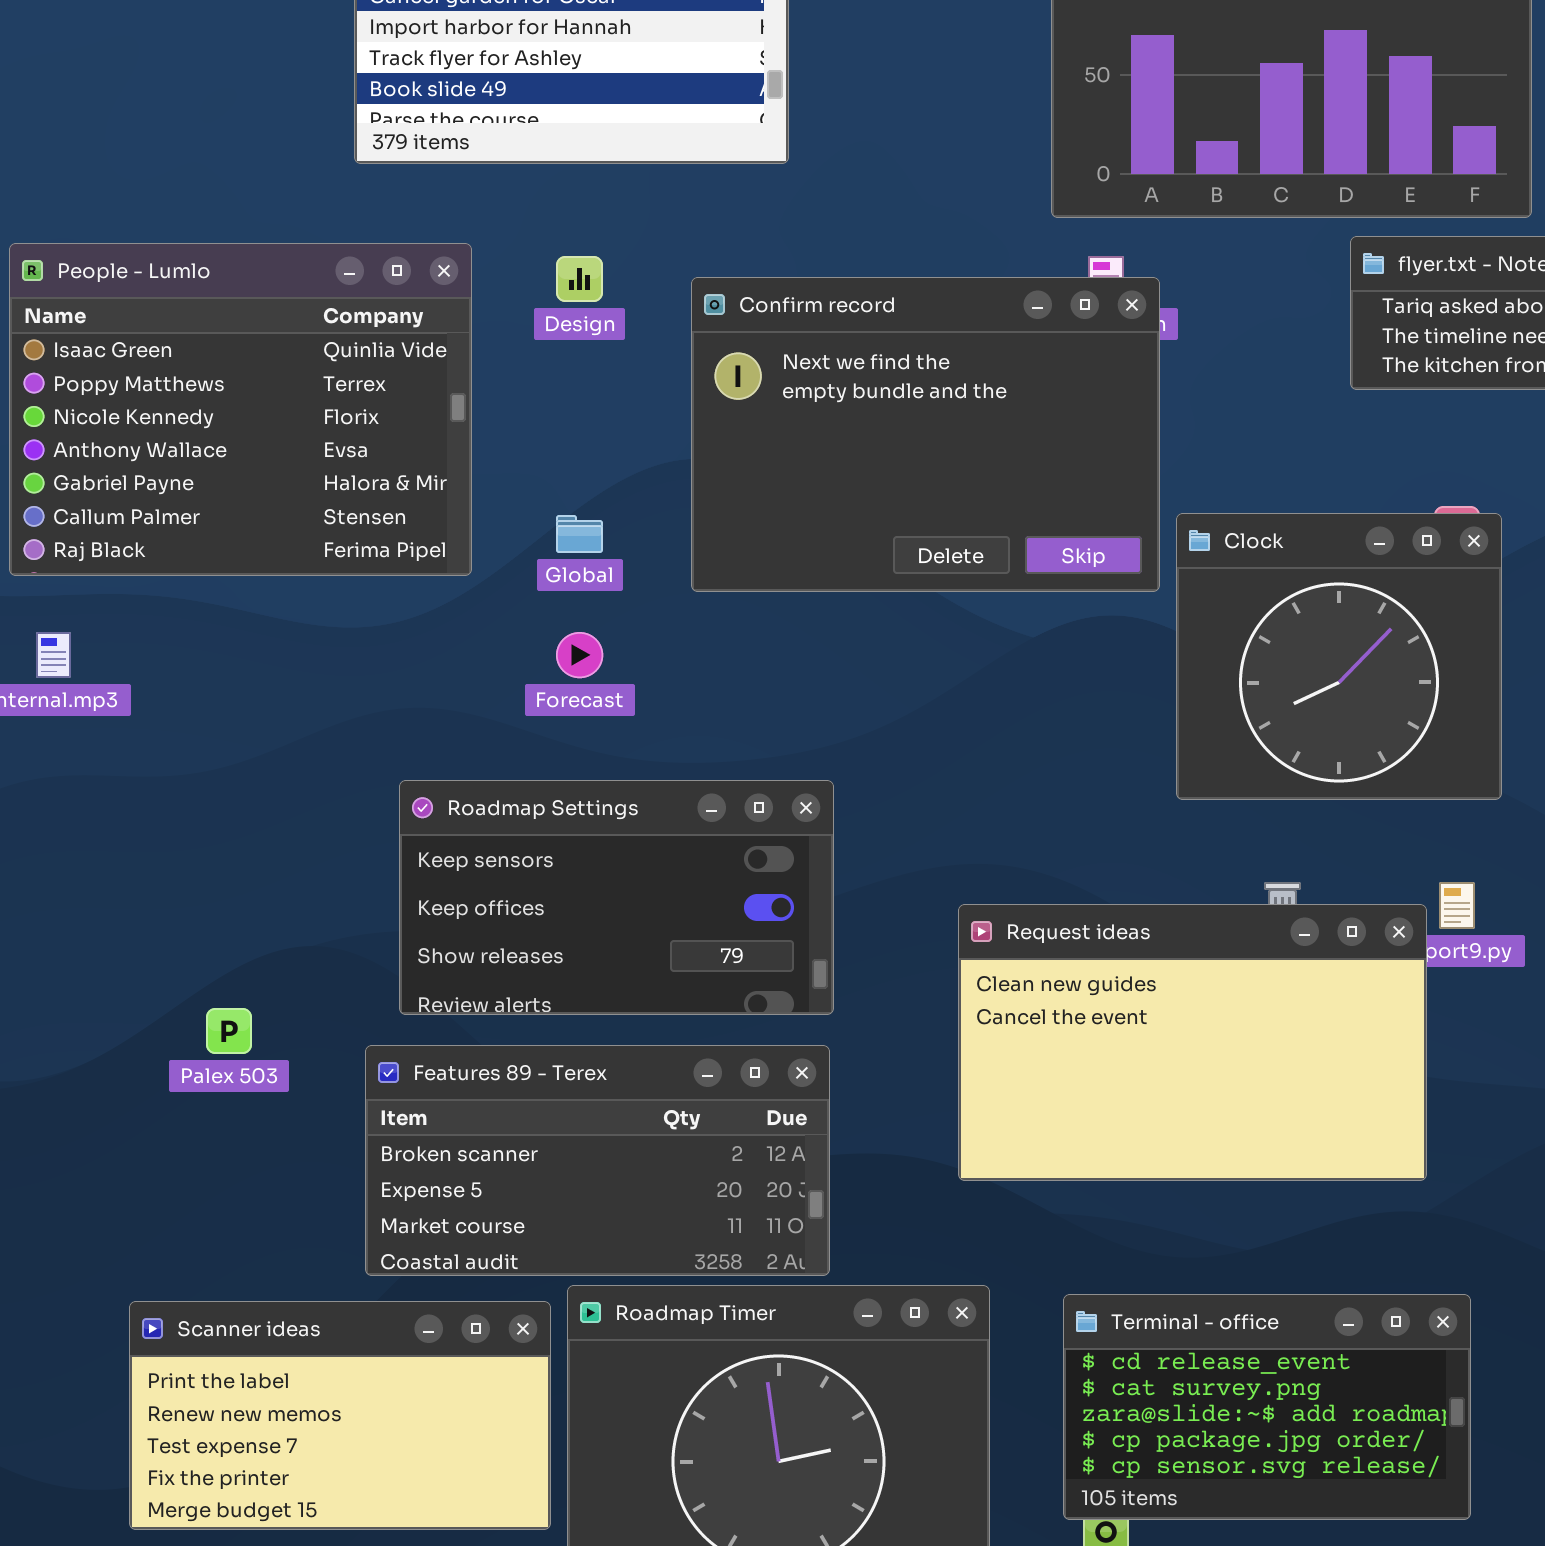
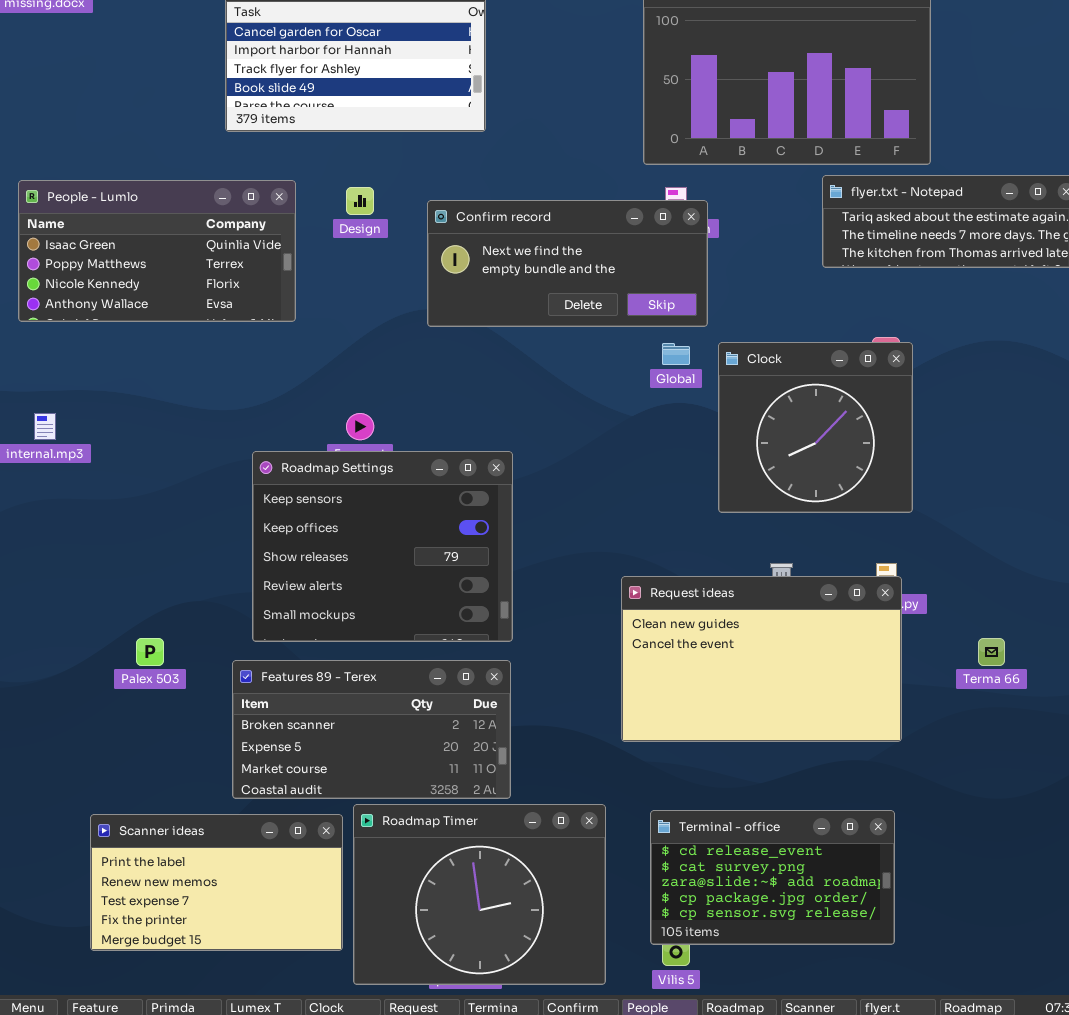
People - Lumlo: [9,243,472,576] -> [18,180,296,322], resized
Confirm record: [691,277,1160,592] -> [427,200,708,327], resized
Global: [556,515,603,553] -> [662,343,690,365], moved
Roadmap Settings: [399,780,834,1015] -> [252,451,513,642], resized
Request ideas: [958,904,1427,1181] -> [621,576,902,742], moved

